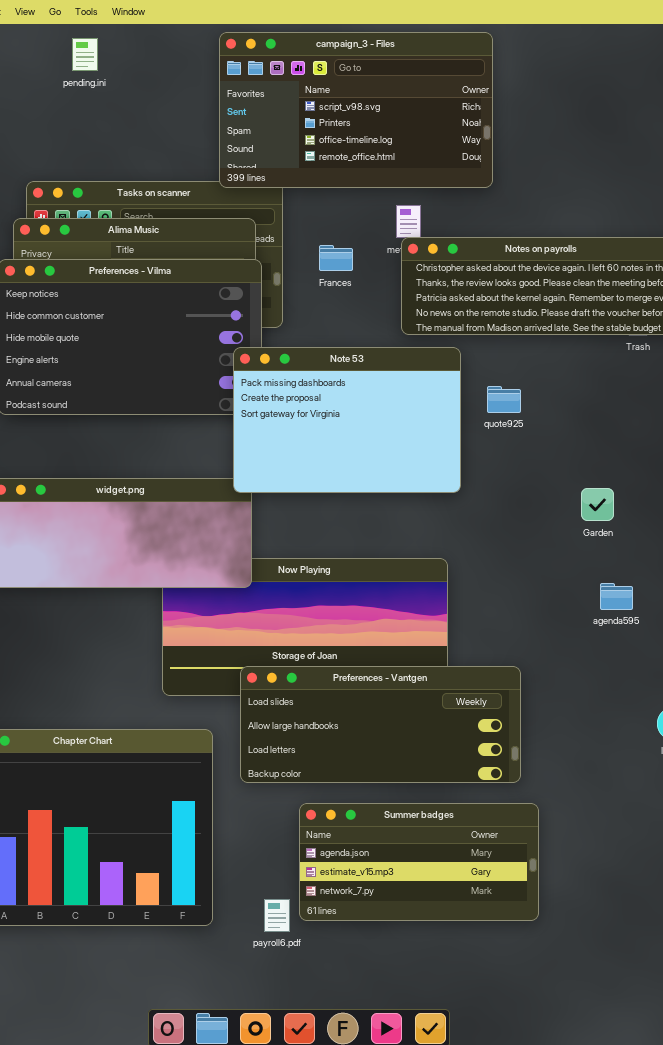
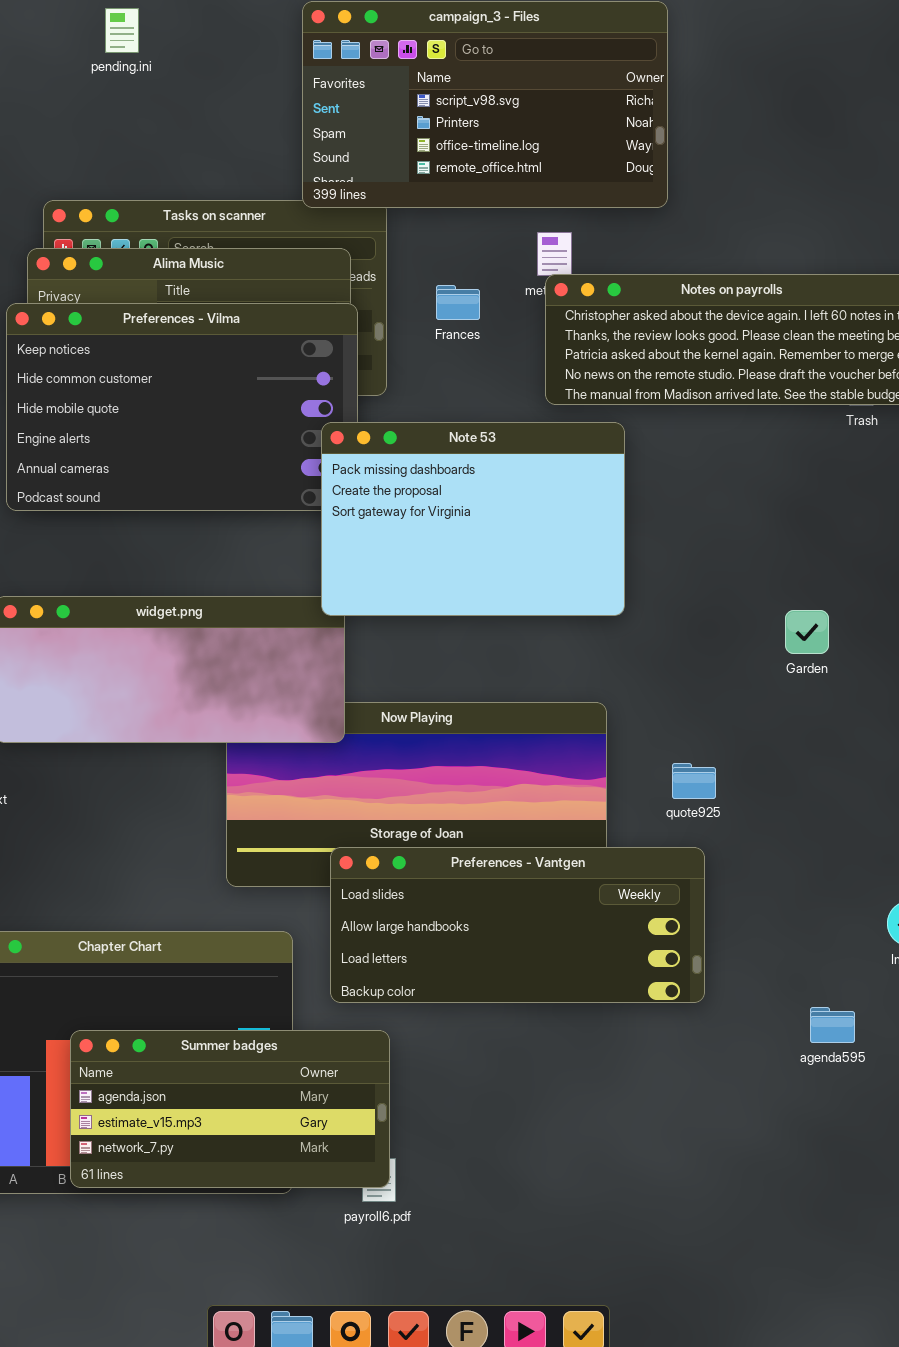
quote925: [487,386,521,413] -> [672,763,716,799], moved
agenda595: [600,583,633,610] -> [810,1007,855,1043], moved
Summer badges: [299,803,539,921] -> [70,1030,390,1188], moved

